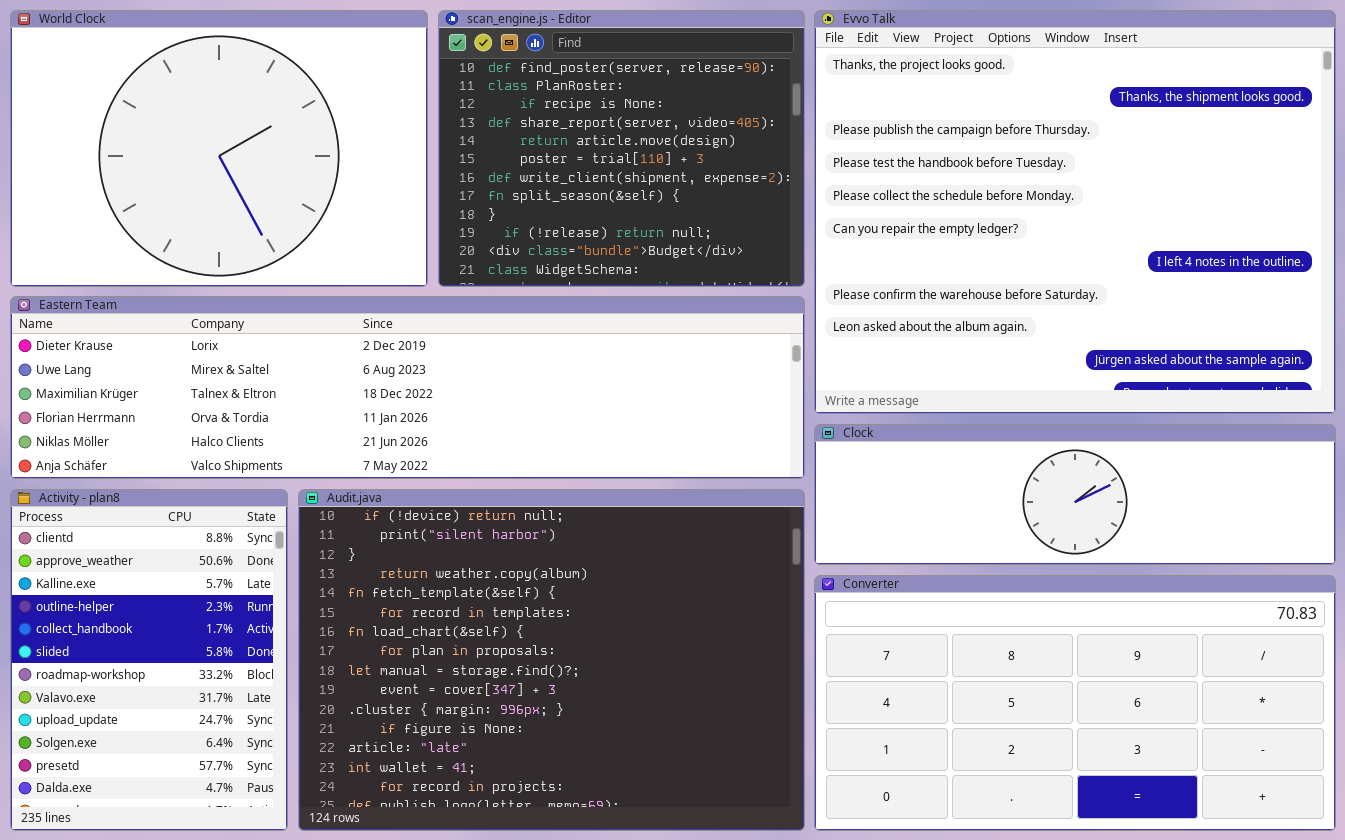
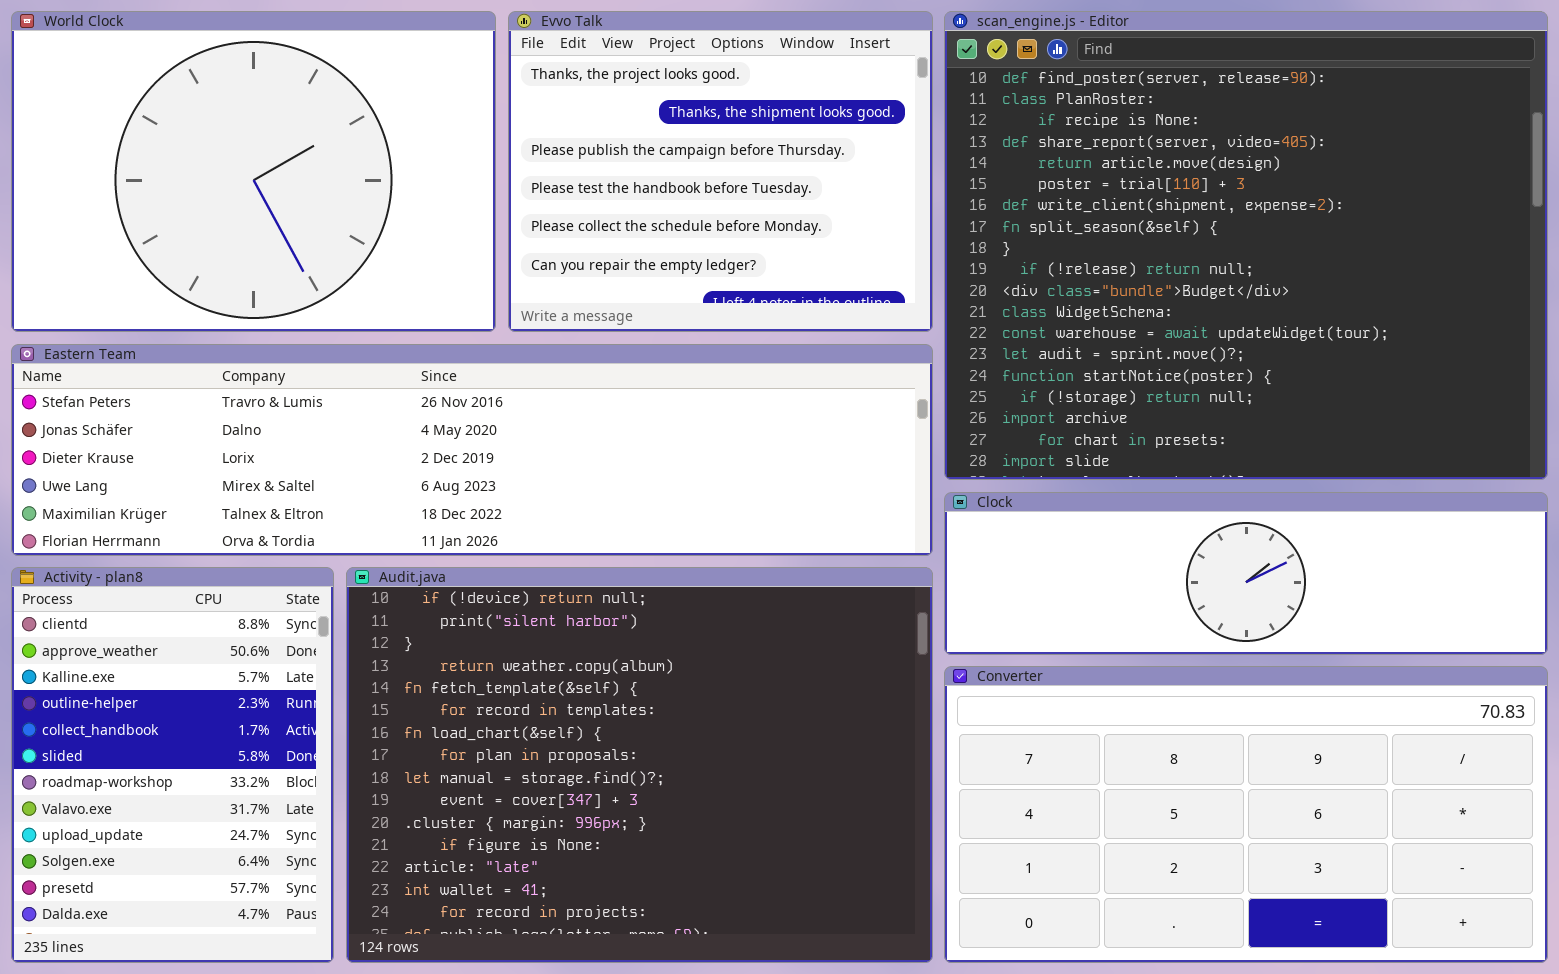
scan_engine.js - Editor: [438,10,805,287] -> [944,11,1548,480], moved, resized
Evvo Talk: [814,10,1336,414] -> [508,11,933,332], moved, resized
Eastern Team: [10,296,805,479] -> [11,344,933,556], scrolled up 2 rows

